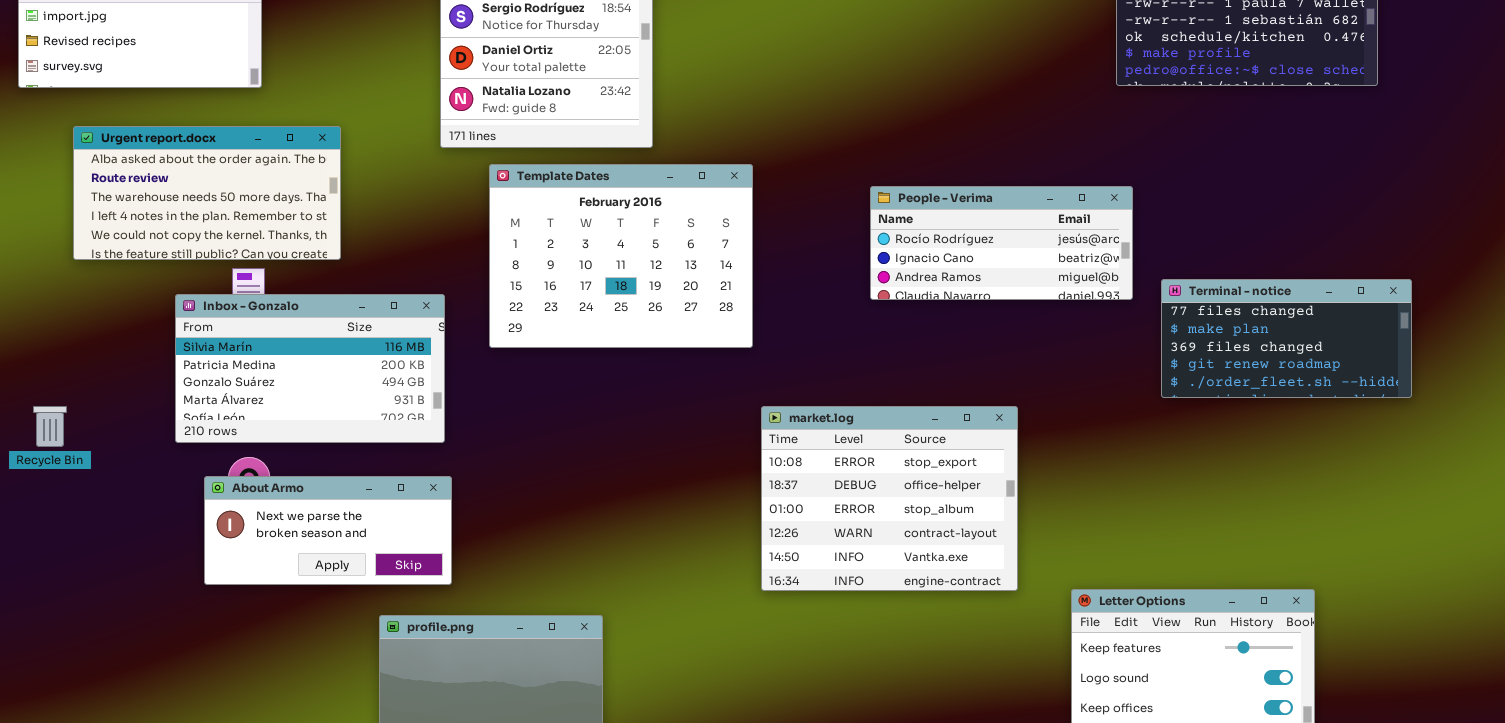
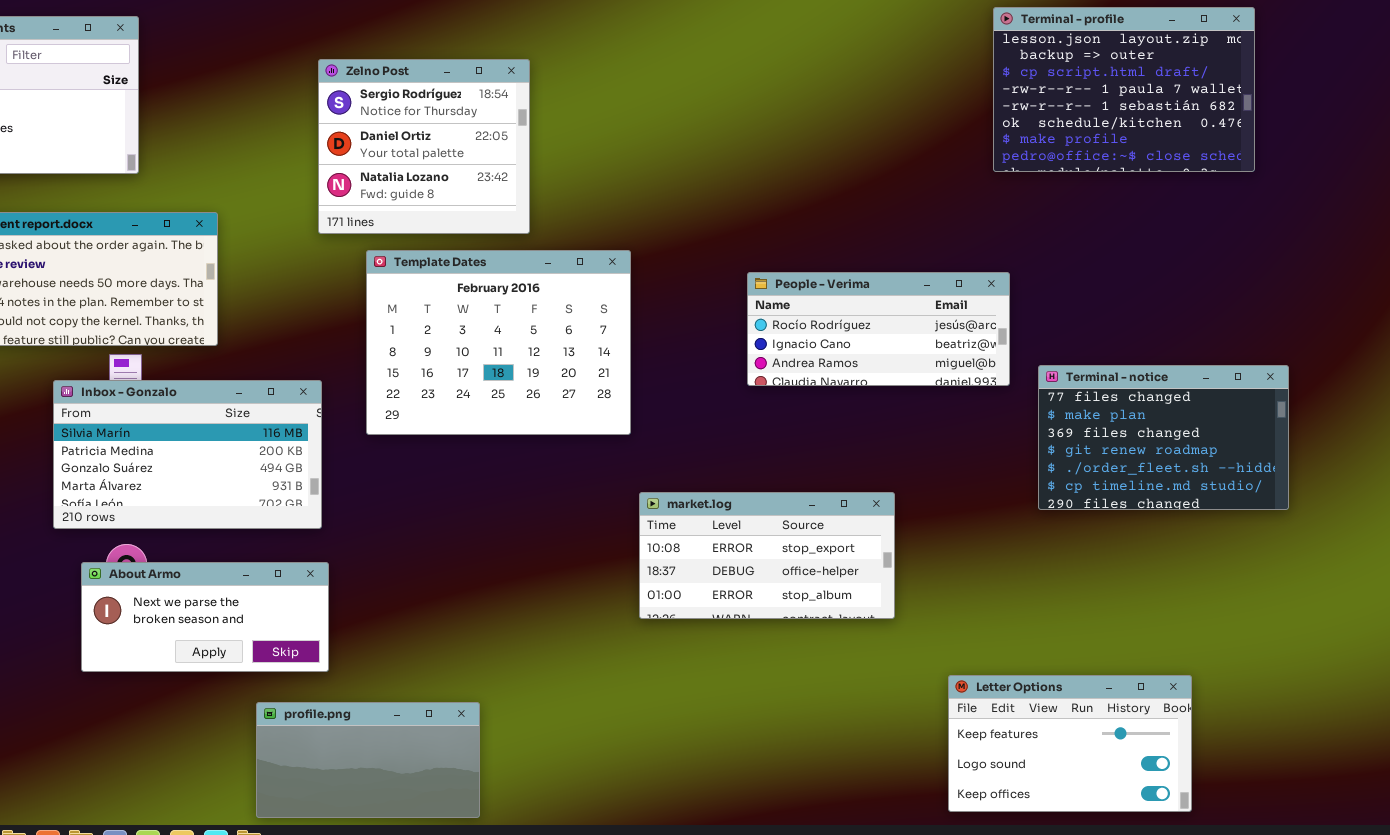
Terminal - notice: [1161,279,1412,398] -> [1038,365,1289,510], resized
market.log: [761,406,1018,591] -> [639,492,895,619], resized

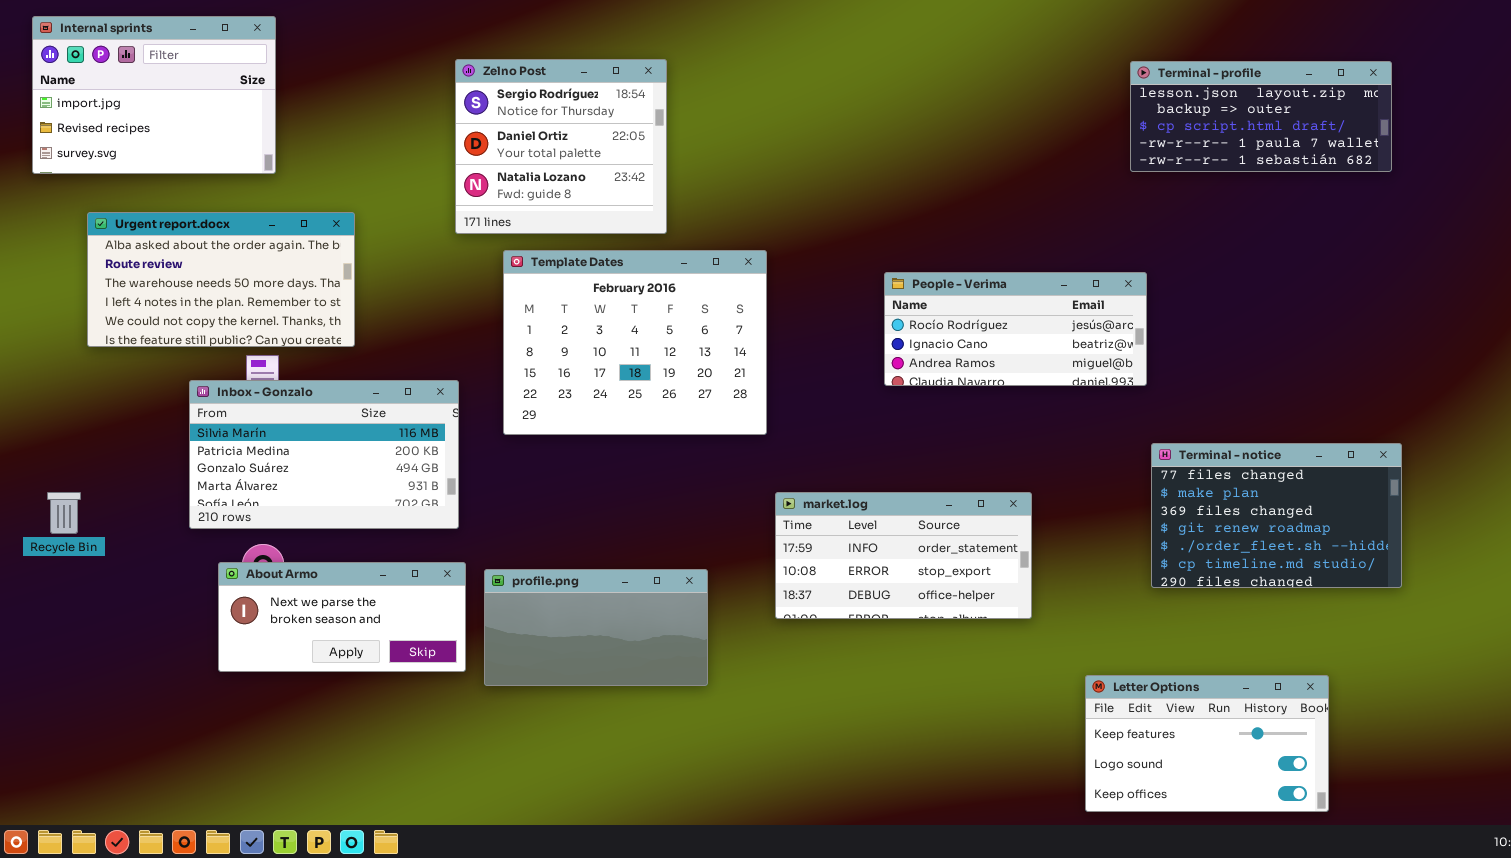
Terminal - profile: [993,7,1255,172] -> [1130,61,1392,172], resized
Terminal - notice: [1038,365,1289,510] -> [1151,443,1402,588], moved
market.log: [639,492,895,619] -> [775,492,1032,619], scrolled up 1 row
profile.png: [256,702,480,818] -> [484,569,708,686], moved

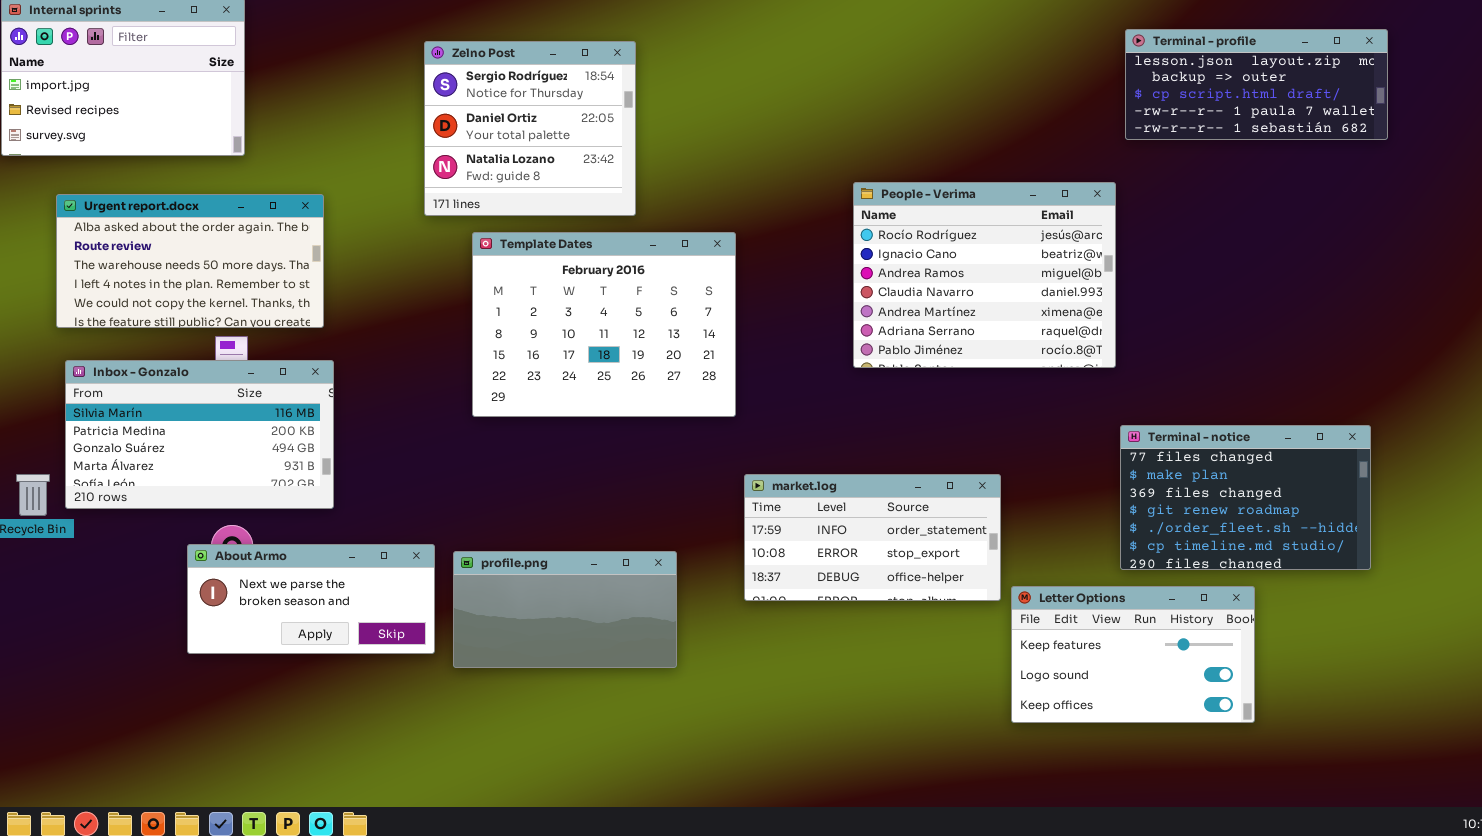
Terminal - profile: [1130,61,1392,172] -> [1125,29,1388,140], moved
People - Verima: [884,272,1147,386] -> [853,182,1116,368], resized
Inbox - Gonzalo: [189,380,459,529] -> [65,360,334,509], moved
Letter Options: [1085,675,1329,812] -> [1011,586,1255,723], moved

